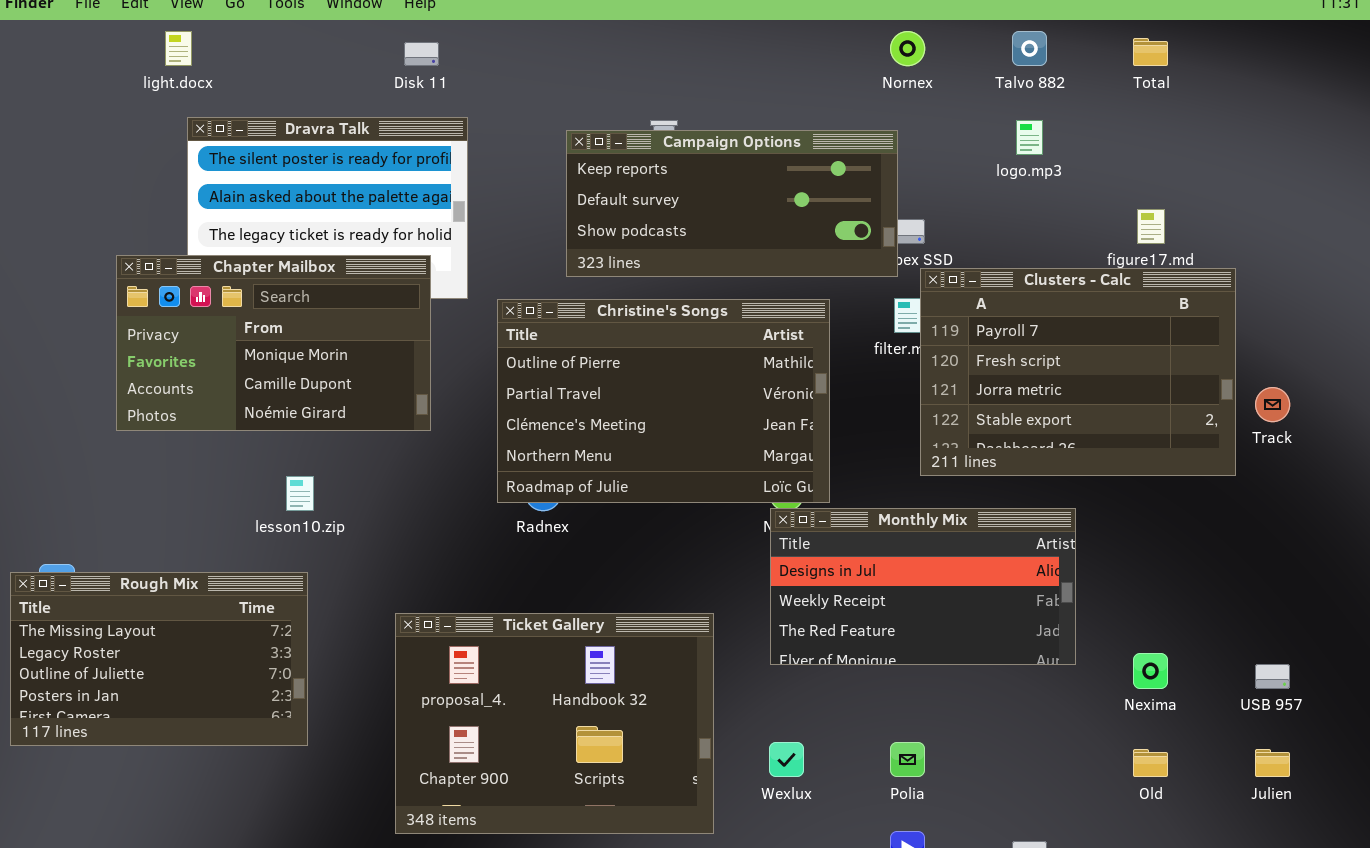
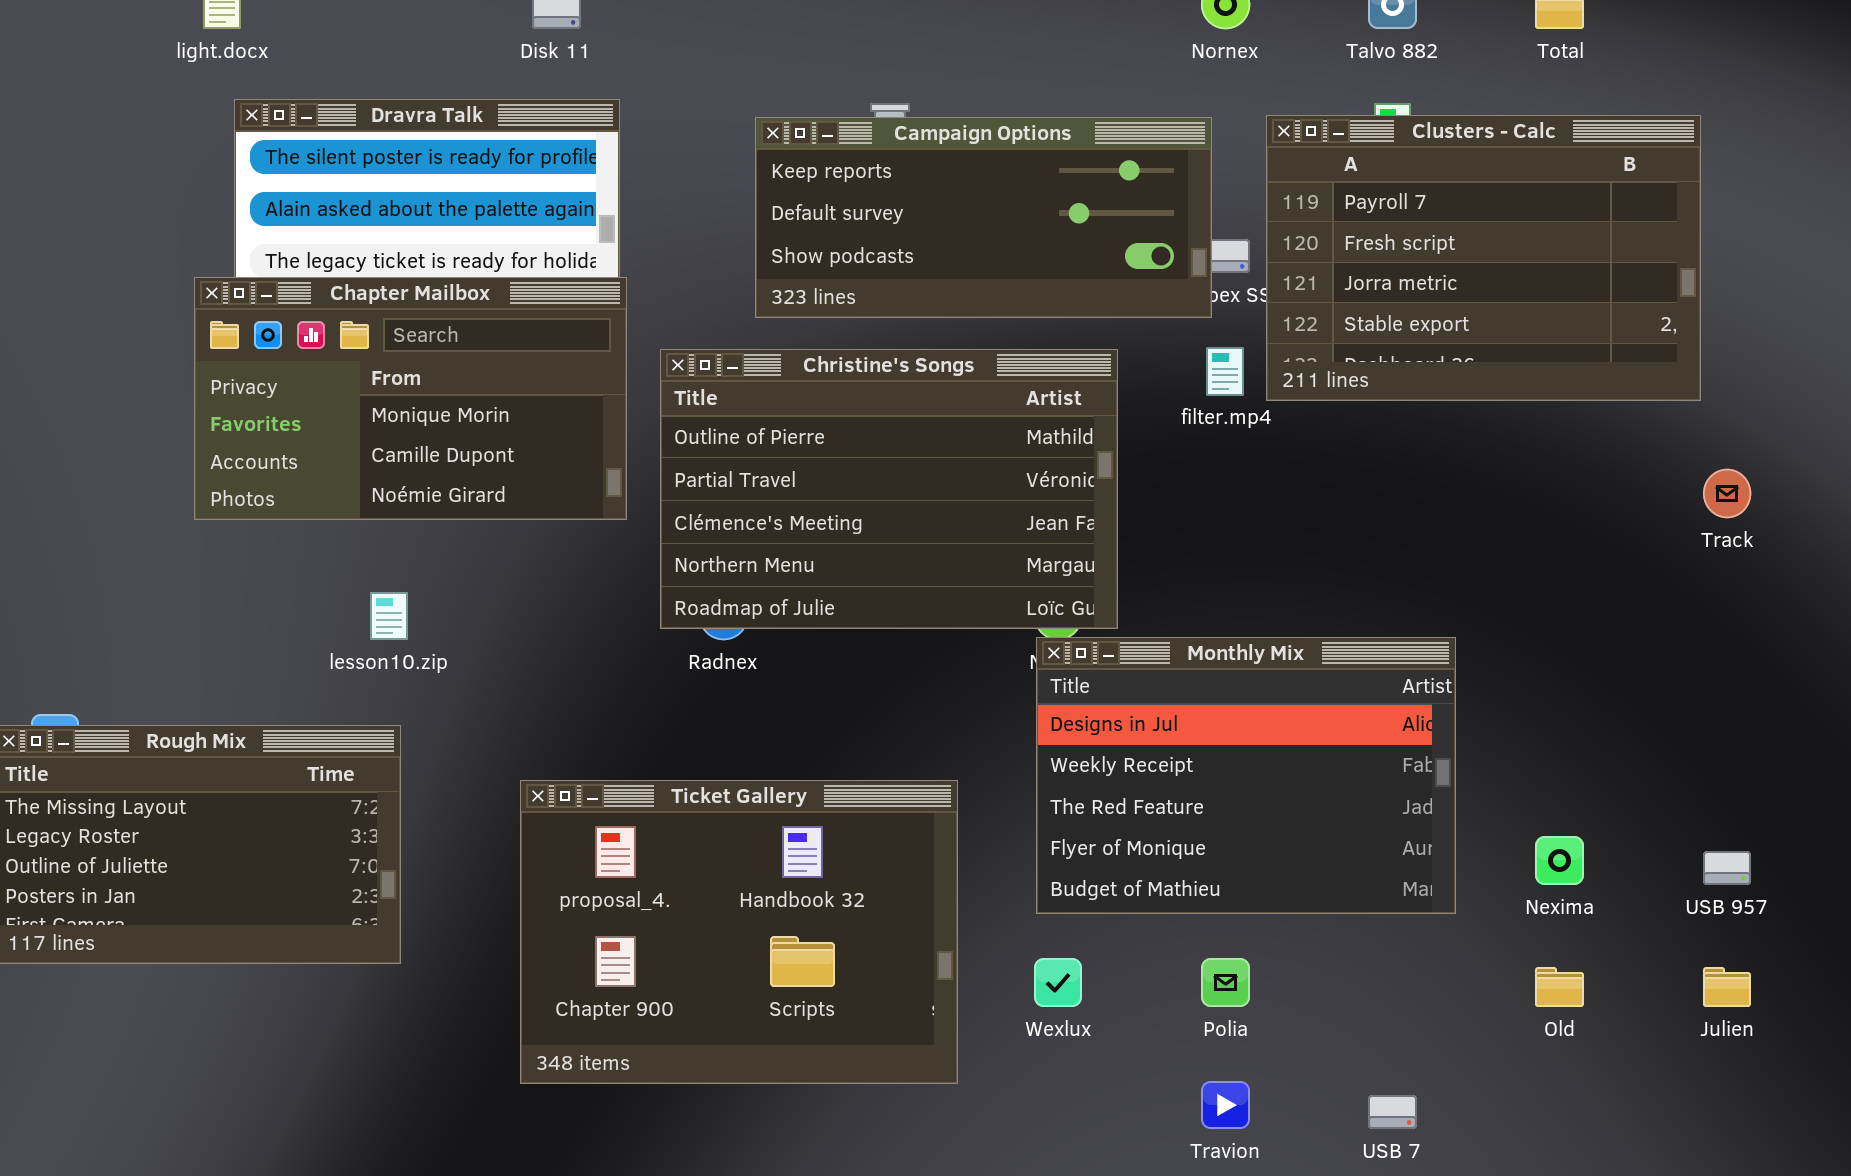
Chapter Mailbox: [116,255,431,431] -> [194,277,627,520], moved
Clusters - Calc: [920,268,1236,476] -> [1266,115,1701,401], moved
Monthly Mix: [770,508,1076,665] -> [1036,637,1456,914], resized

